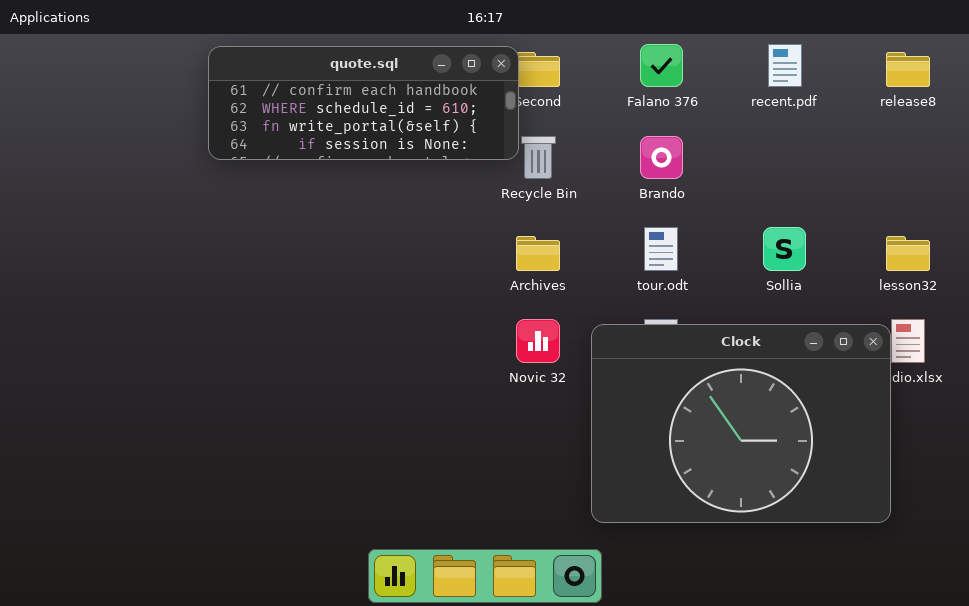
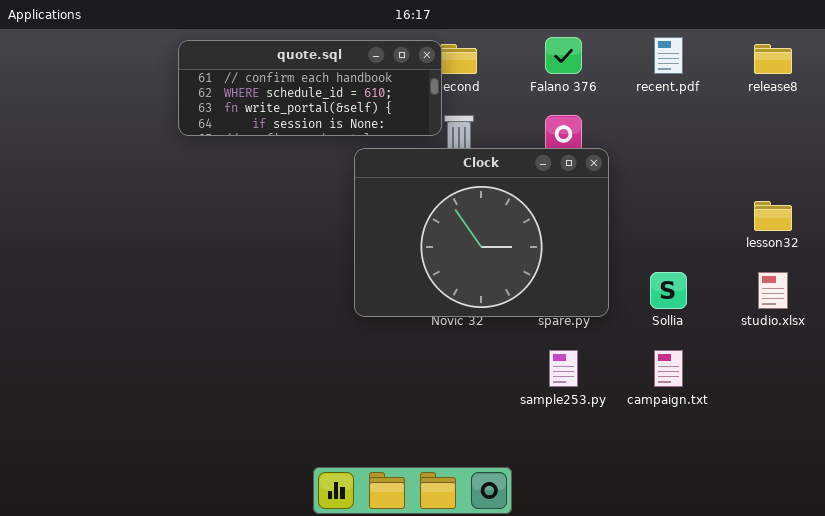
Sollia: [763,227,806,271] -> [650,272,687,309], moved
Clock: [591,324,891,523] -> [354,148,609,317], moved

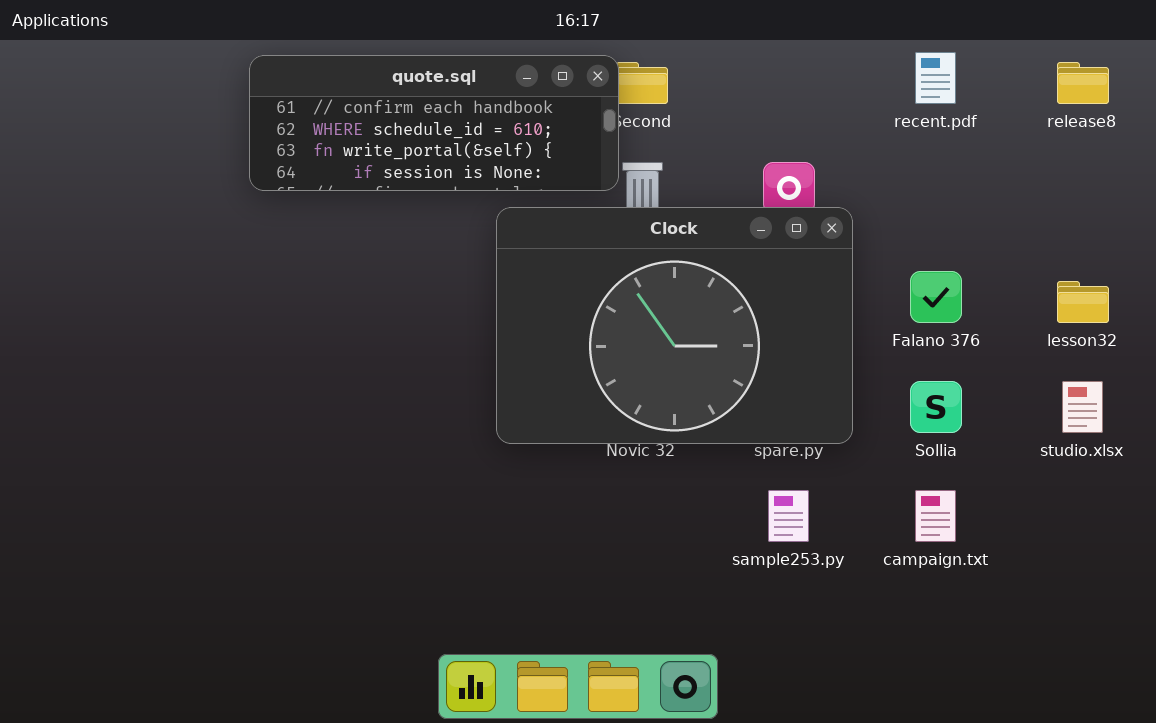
Falano 376: [545,37,582,74] -> [910,271,962,323], moved

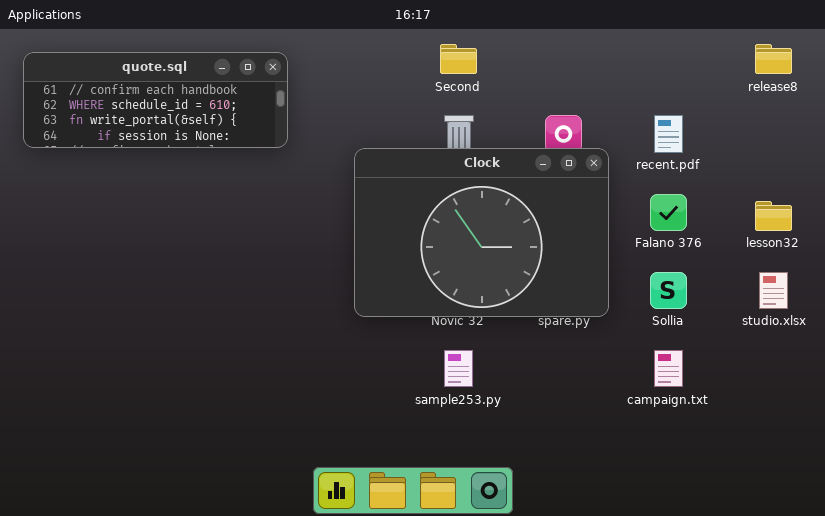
recent.pdf: [915,52,956,104] -> [654,115,683,153], moved
quote.sql: [249,55,619,191] -> [23,52,288,148], moved
sample253.py: [768,490,809,542] -> [444,350,473,387], moved

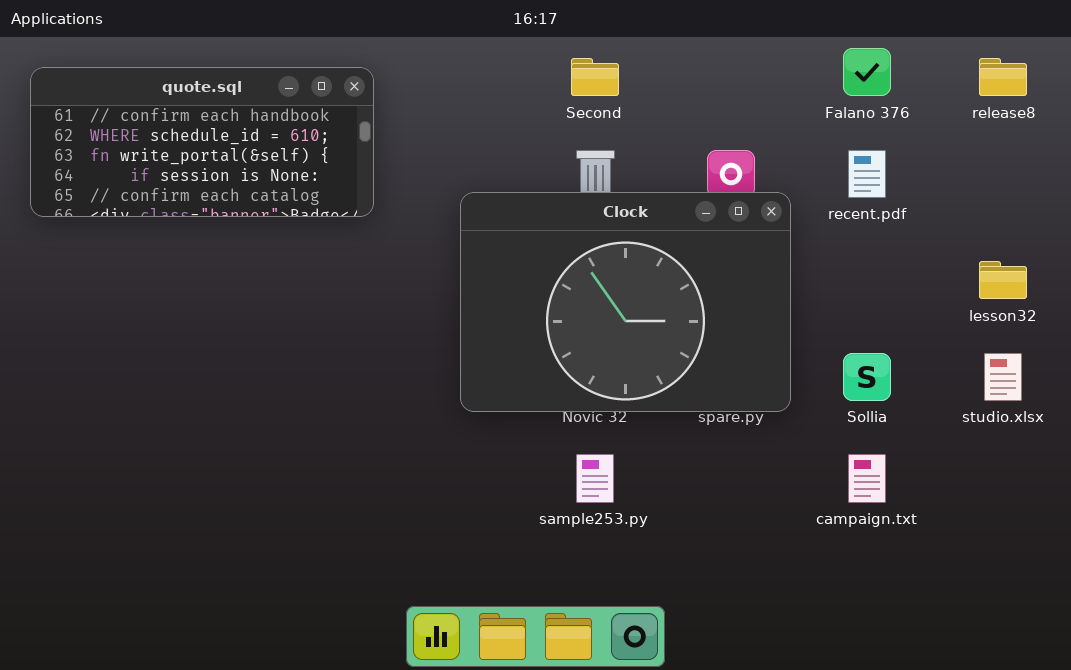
quote.sql: [23,52,288,148] -> [30,67,374,217], resized
Falano 376: [650,194,687,231] -> [843,48,891,96], moved

